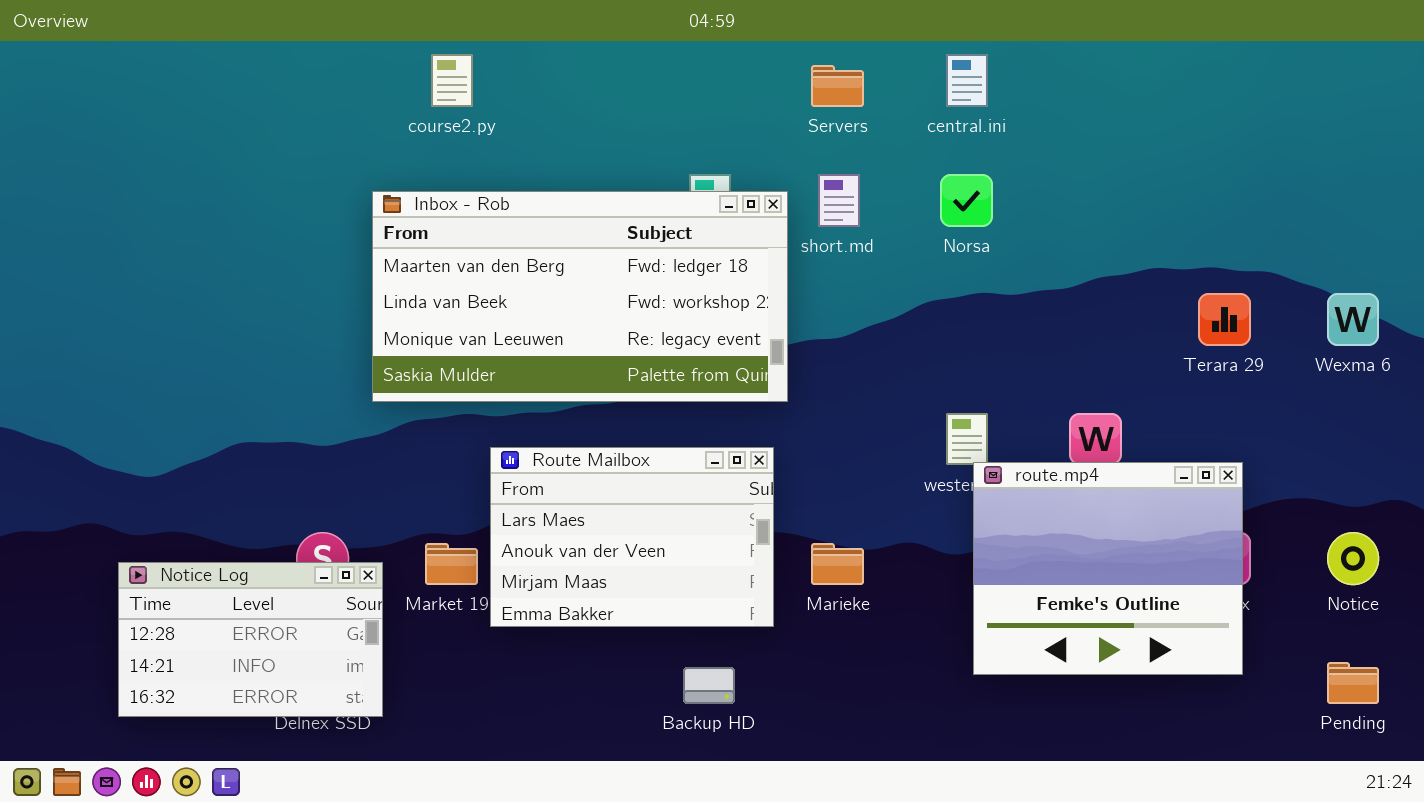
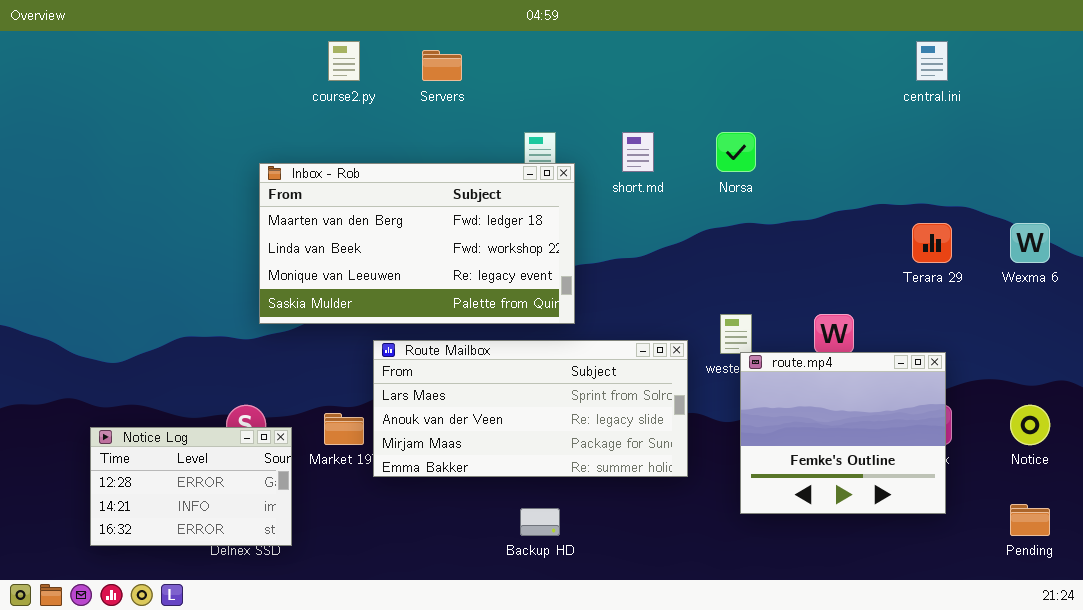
central.ini: [946,54,988,107] -> [916,41,948,81], moved
Servers: [811,65,864,107] -> [422,50,462,81], moved
Inbox - Rob: [372,191,788,402] -> [259,163,575,324], moved
Route Mailbox: [490,447,774,627] -> [373,340,688,477], resized

